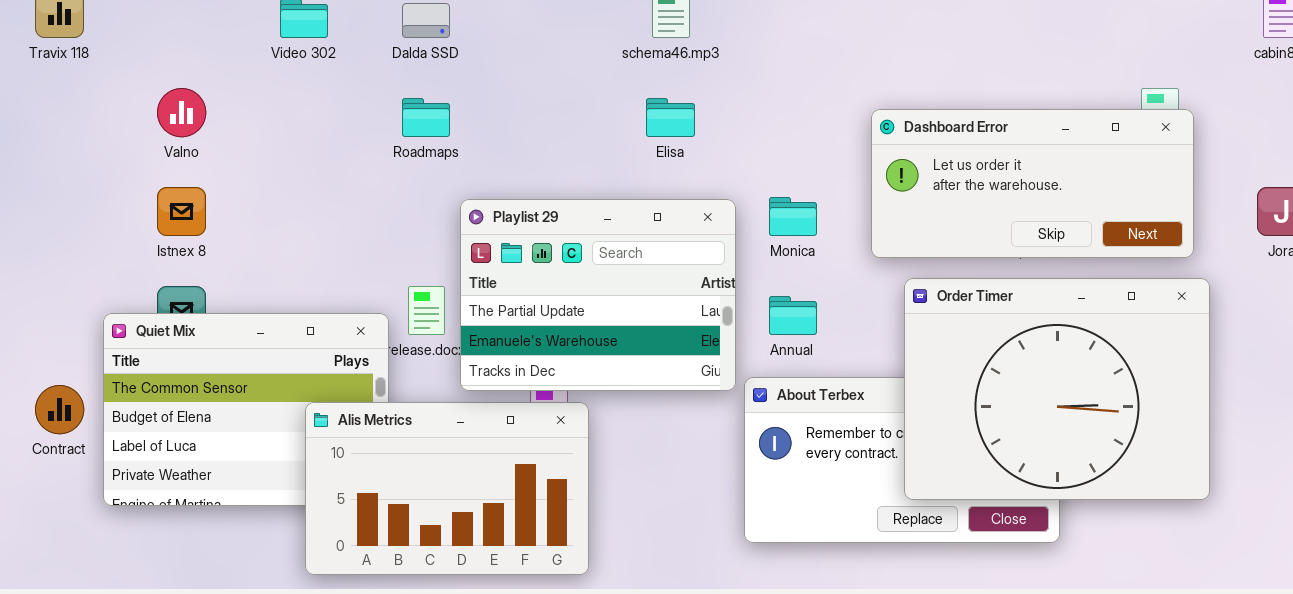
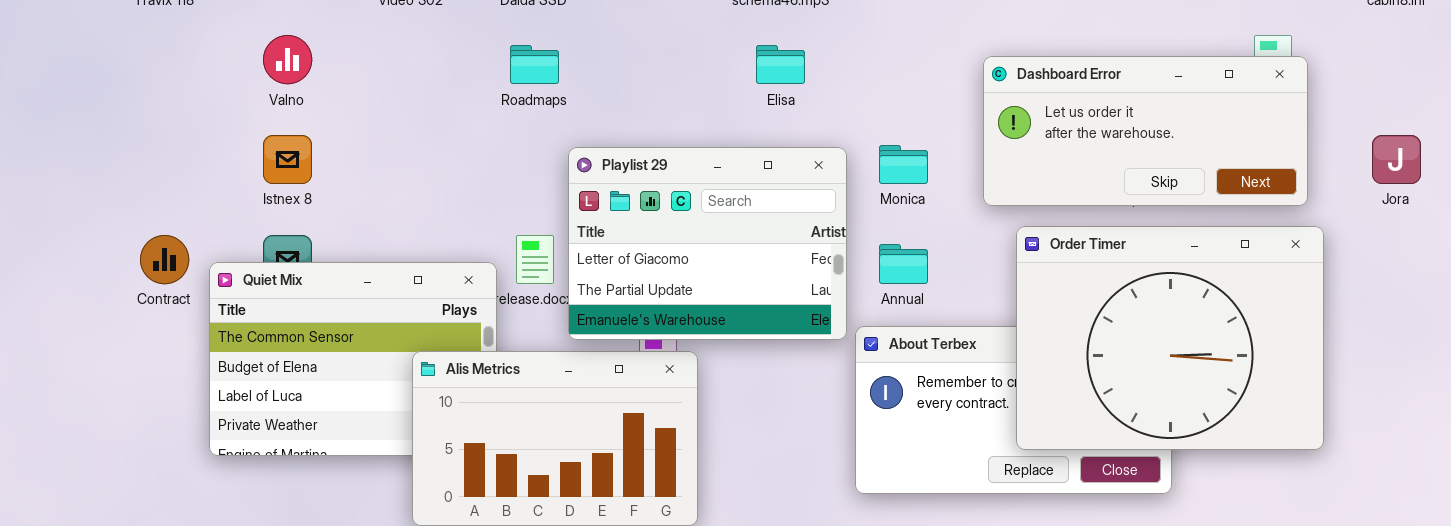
Playlist 29: [460,199,736,391] -> [568,147,847,340], scrolled up 1 row
Contract: [35,385,84,434] -> [140,235,189,284], moved

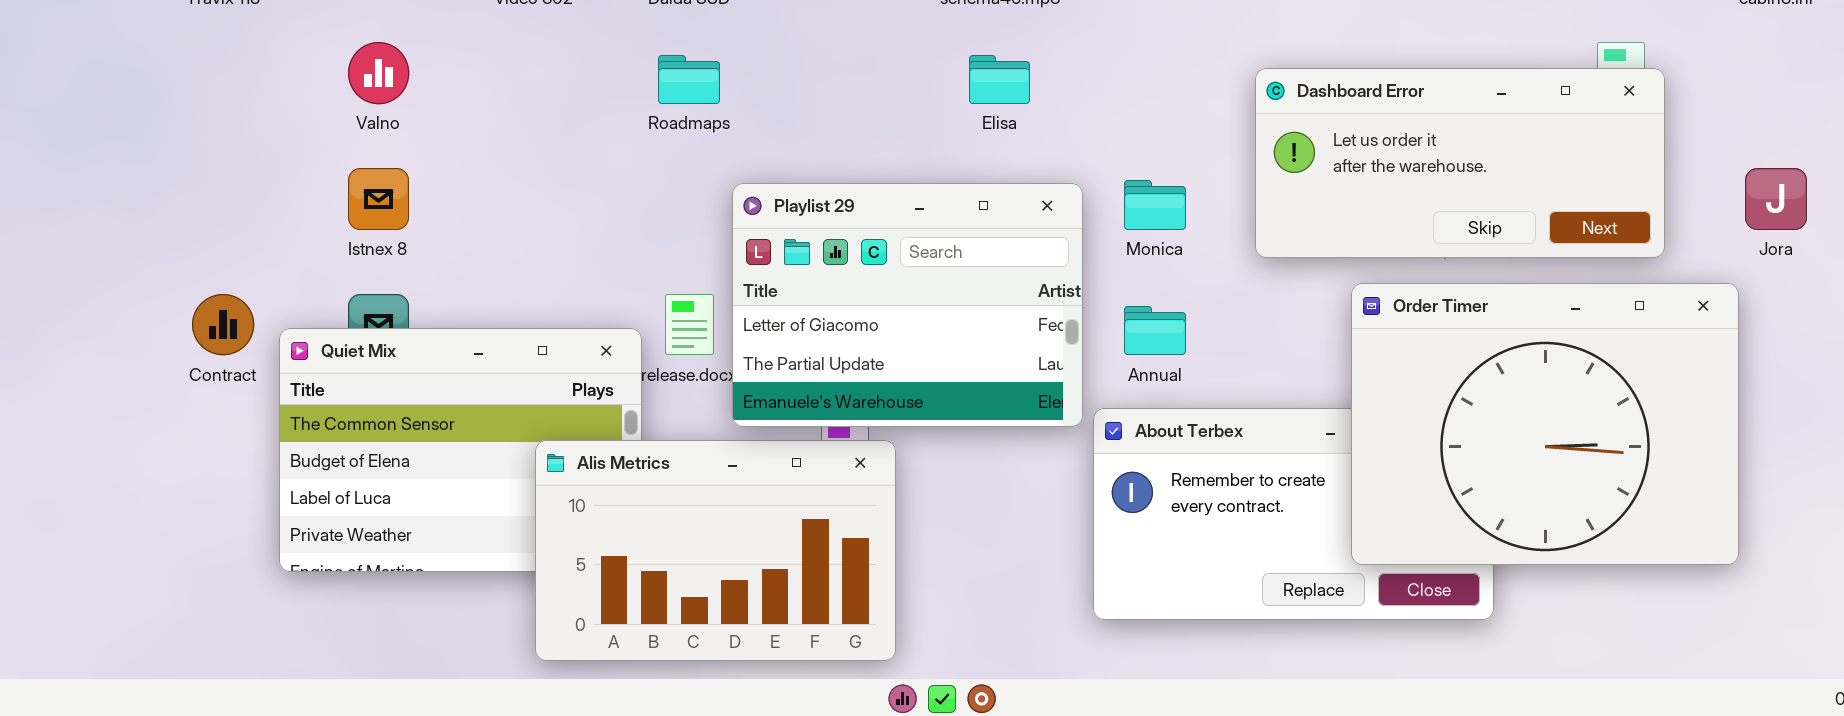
Order Timer: [1016,226,1324,450] -> [1351,283,1739,565], moved

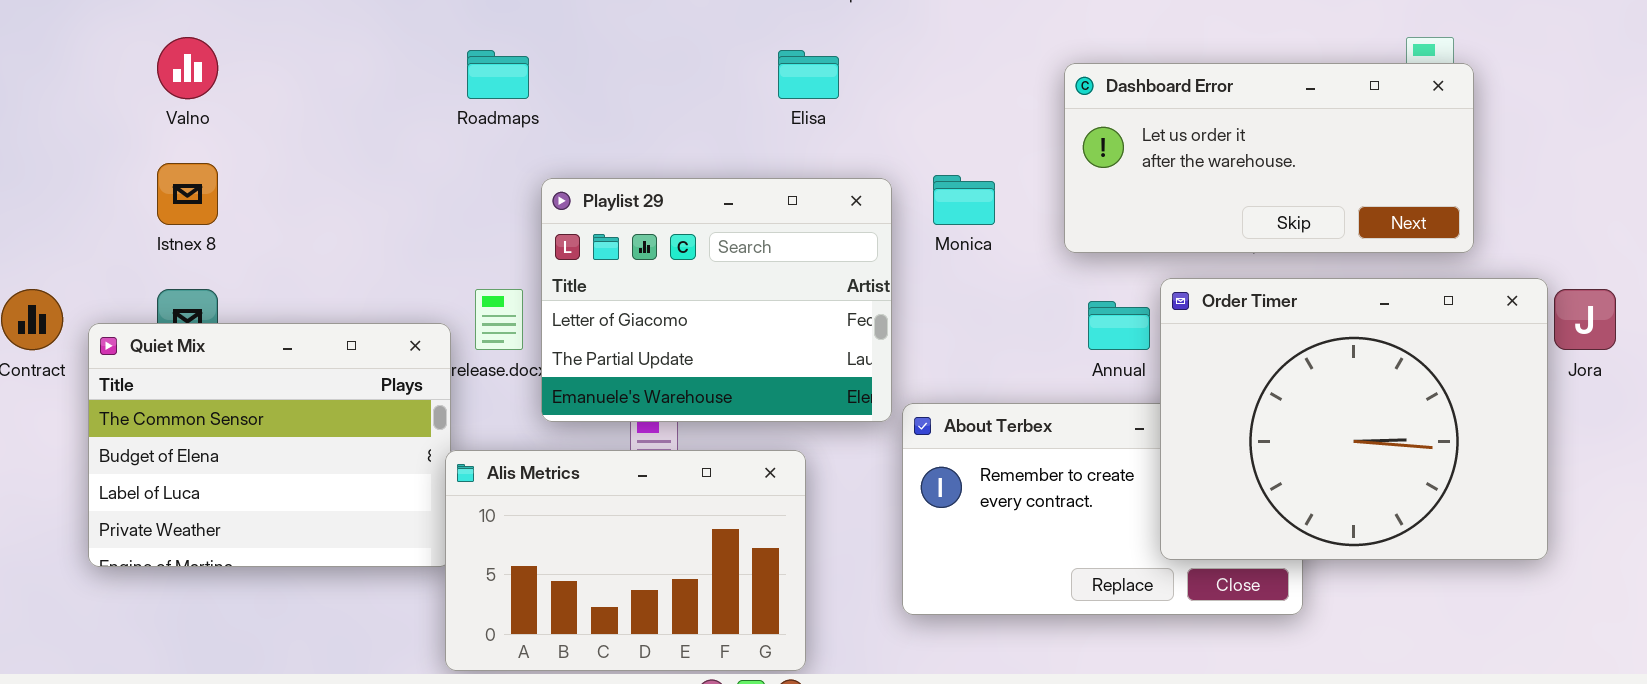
Jora: [1745,168,1807,230] -> [1554,289,1616,350], moved
Annual: [1124,306,1186,355] -> [1088,301,1150,350], moved
Alis Metrics: [535,440,896,661] -> [445,450,806,671], moved

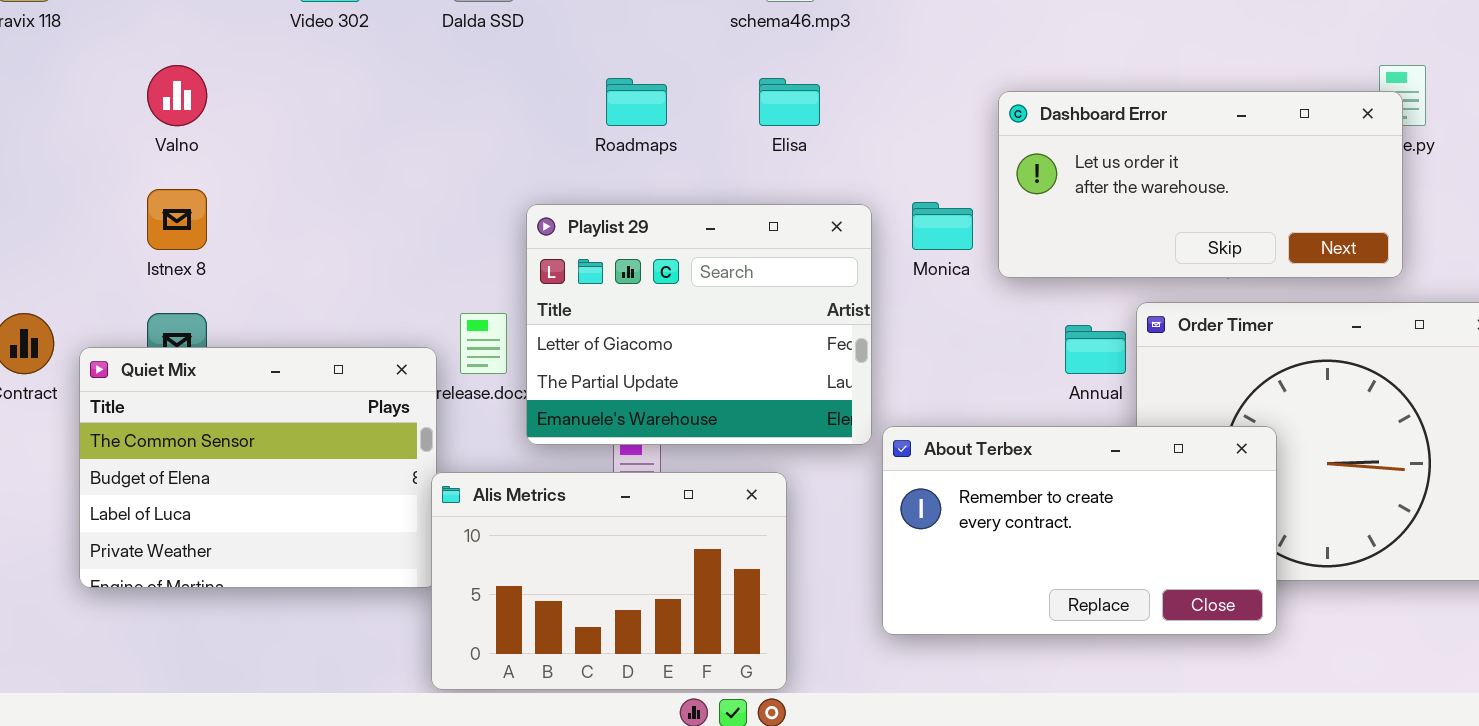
Roadmaps: [467,50,529,99] -> [606,78,667,126], moved
Dashboard Error: [1064,63,1474,253] -> [998,91,1403,278], moved
About Terbex: [902,403,1303,615] -> [882,426,1277,635], raised

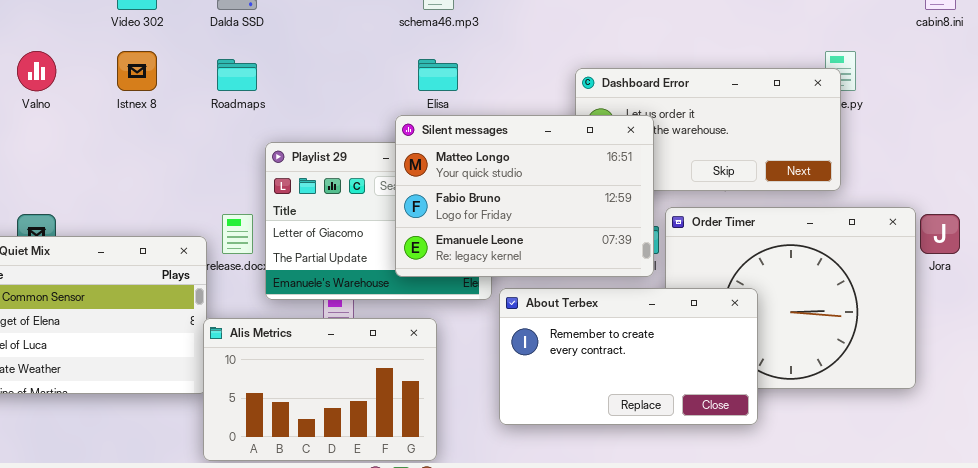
Roadmaps: [606,78,667,126] -> [217,59,257,91], moved
Silent messages: none -> [395,115,654,277], opened
Istnex 8: [147,189,207,250] -> [117,51,157,91], moved

